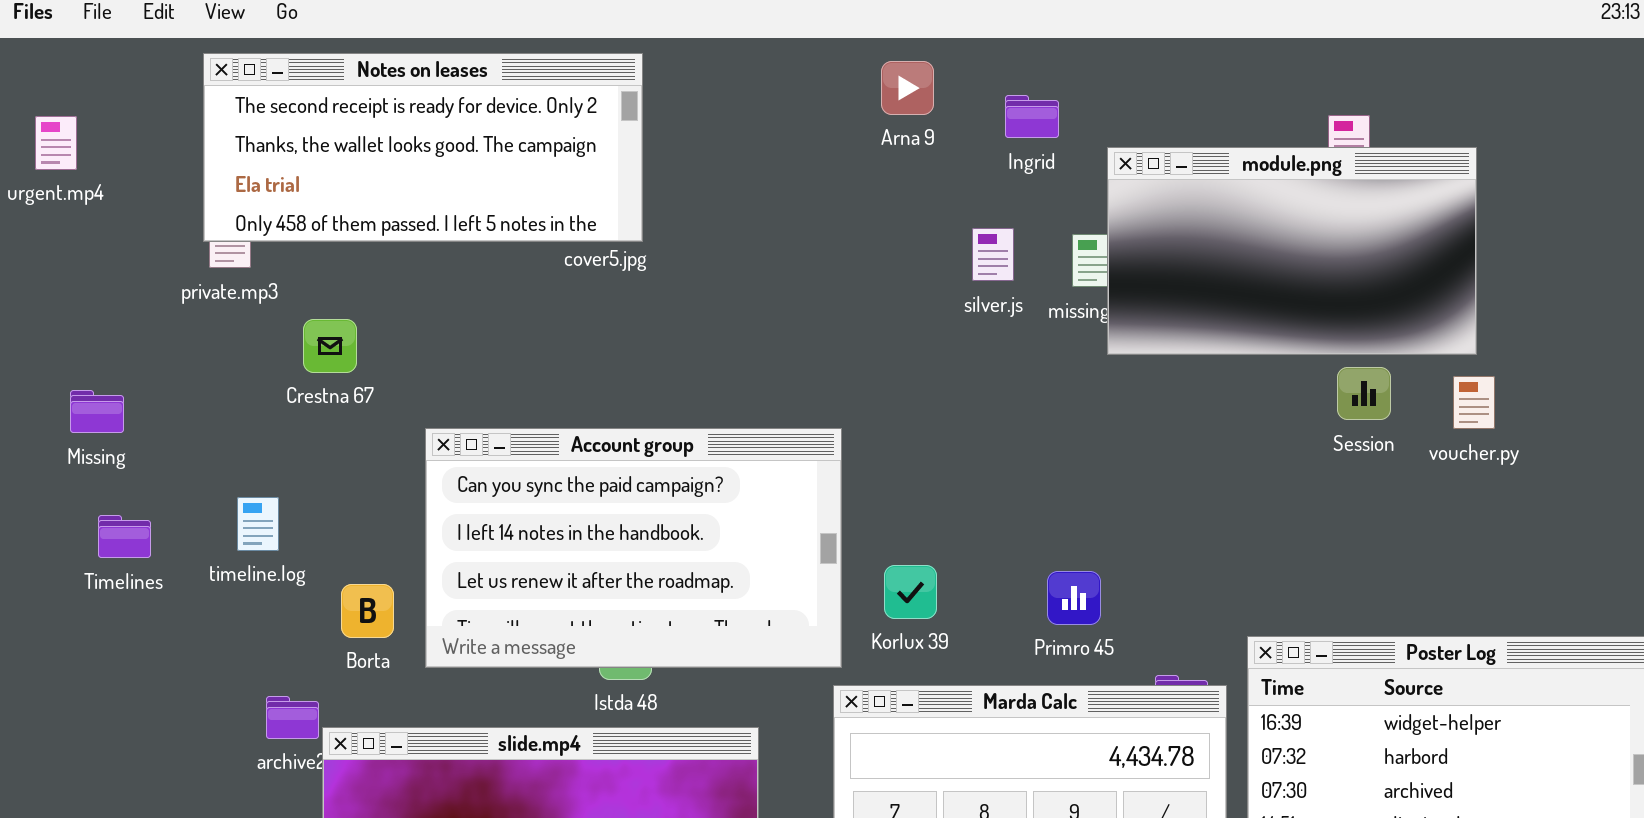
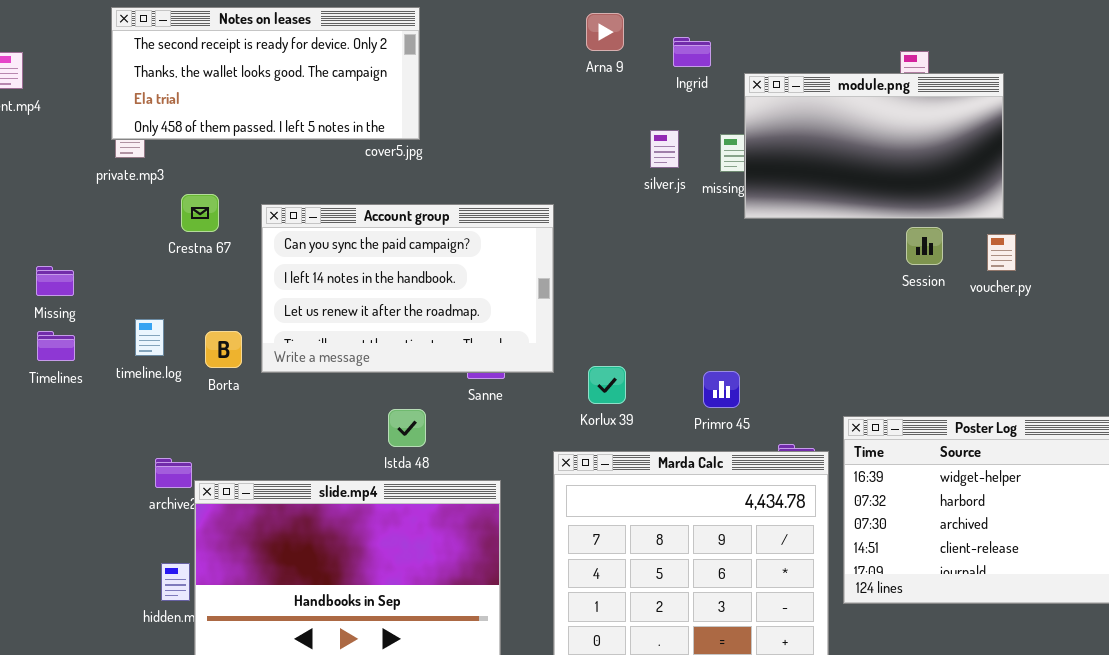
Missing: [70,390,124,433] -> [36,266,74,296], moved
Account group: [425,428,842,668] -> [261,204,554,373], moved
Borta: [341,584,394,638] -> [205,331,242,368], moved

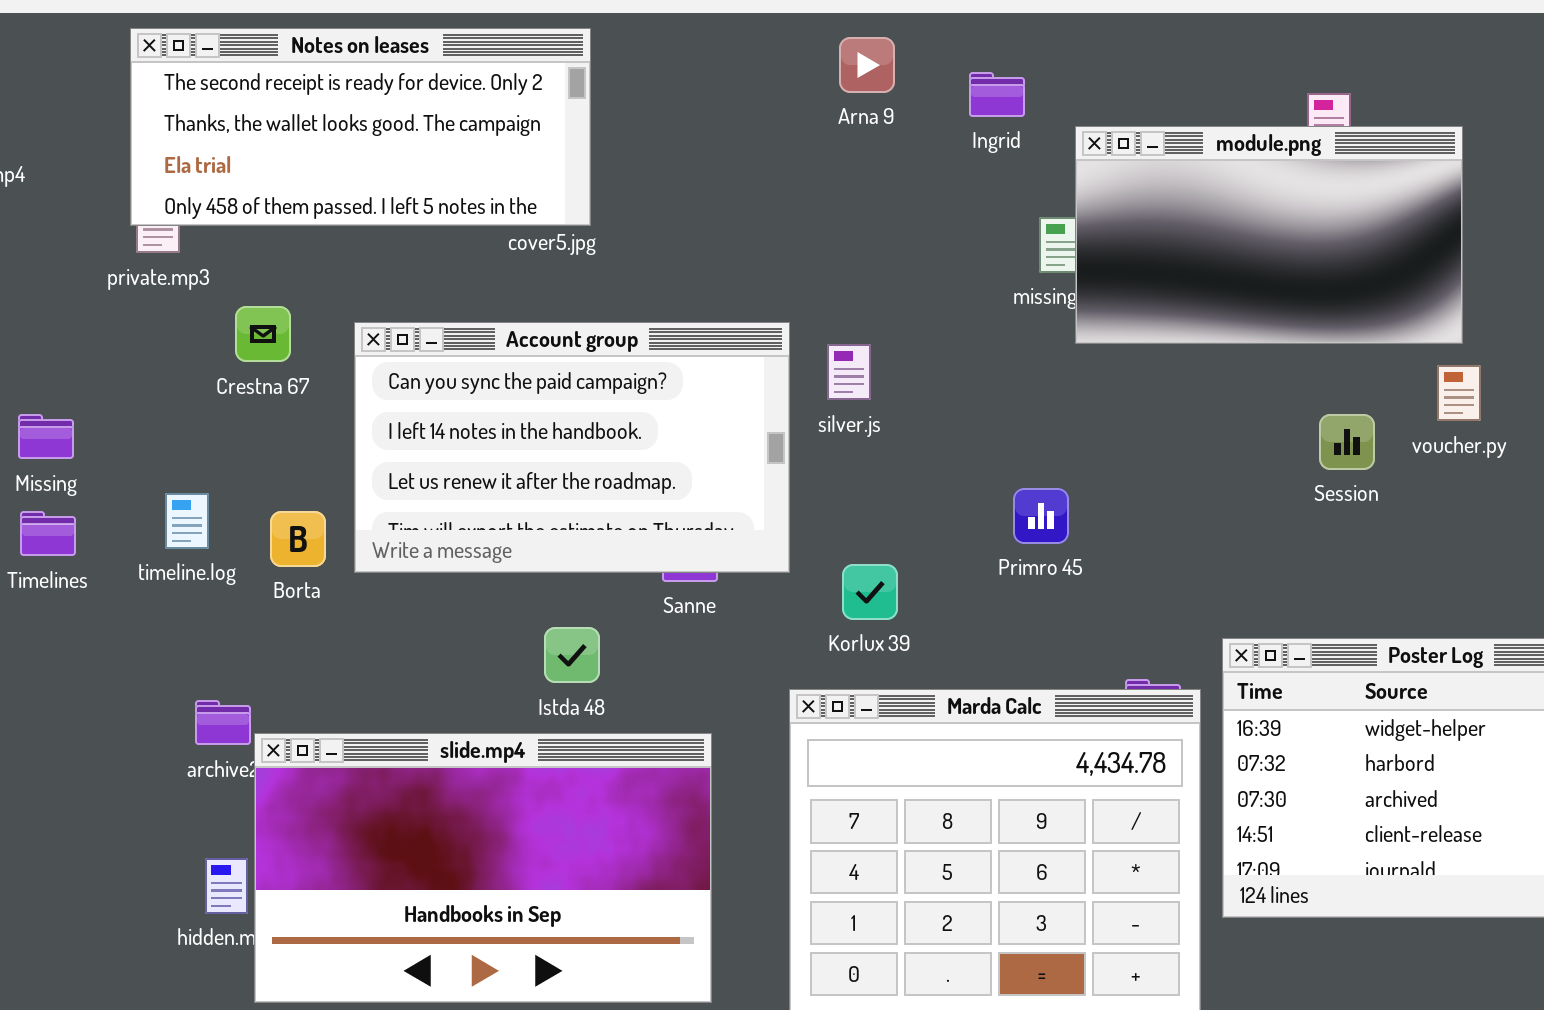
silver.js: [650,130,679,168] -> [827,344,871,400], moved
Session: [906,227,943,265] -> [1319,414,1375,470], moved
Primro 45: [703,371,740,408] -> [1013,488,1069,544], moved

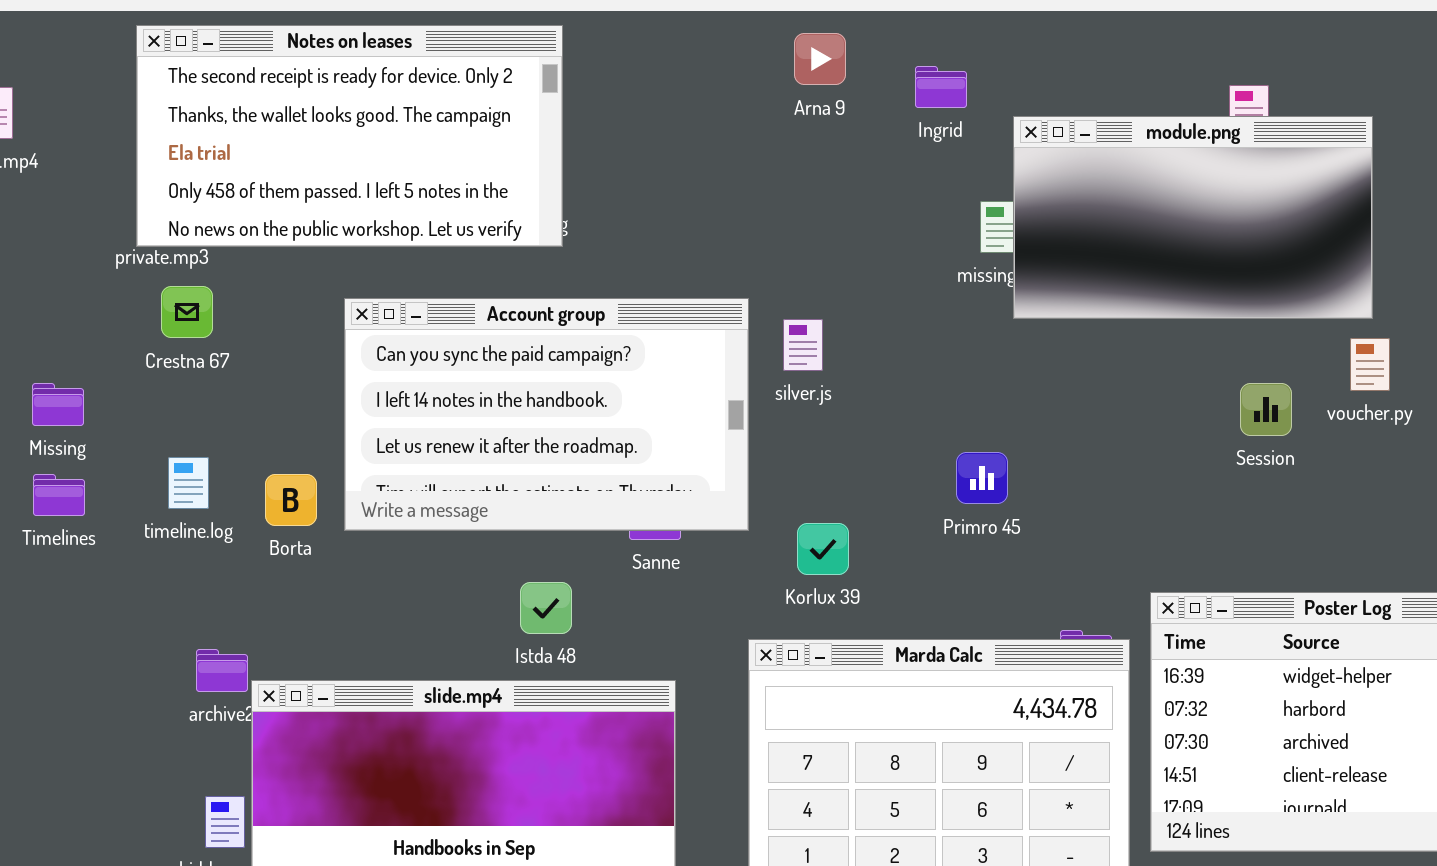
Notes on leases: [130,28,591,226] -> [136,25,563,247], resized
Crestna 67: [235,306,291,362] -> [161,286,213,338], moved

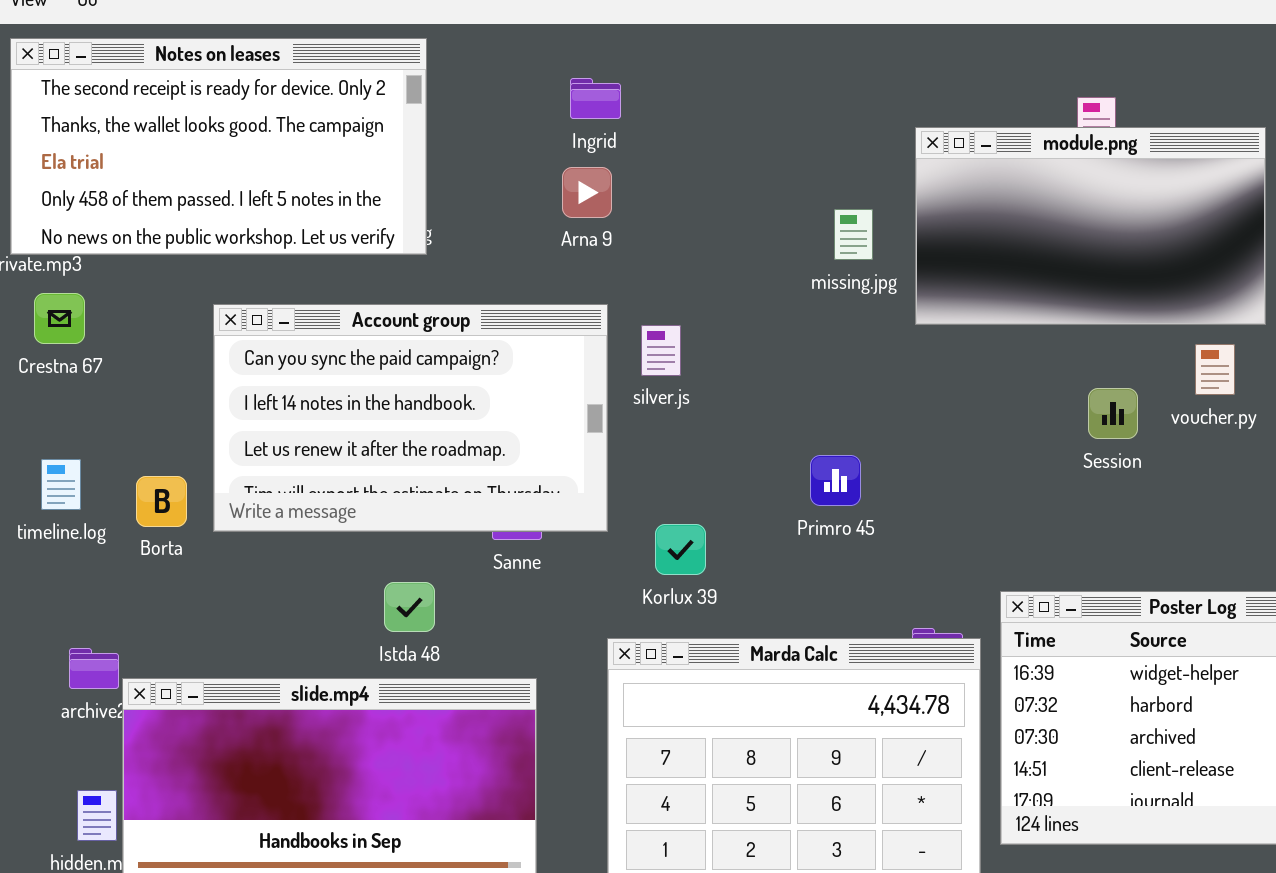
Arna 9: [794,33,846,85] -> [562,167,612,218], moved
Ingrid: [915,66,967,108] -> [570,78,621,119], moved
module.png: [1013,116,1373,319] -> [915,127,1266,325], moved

